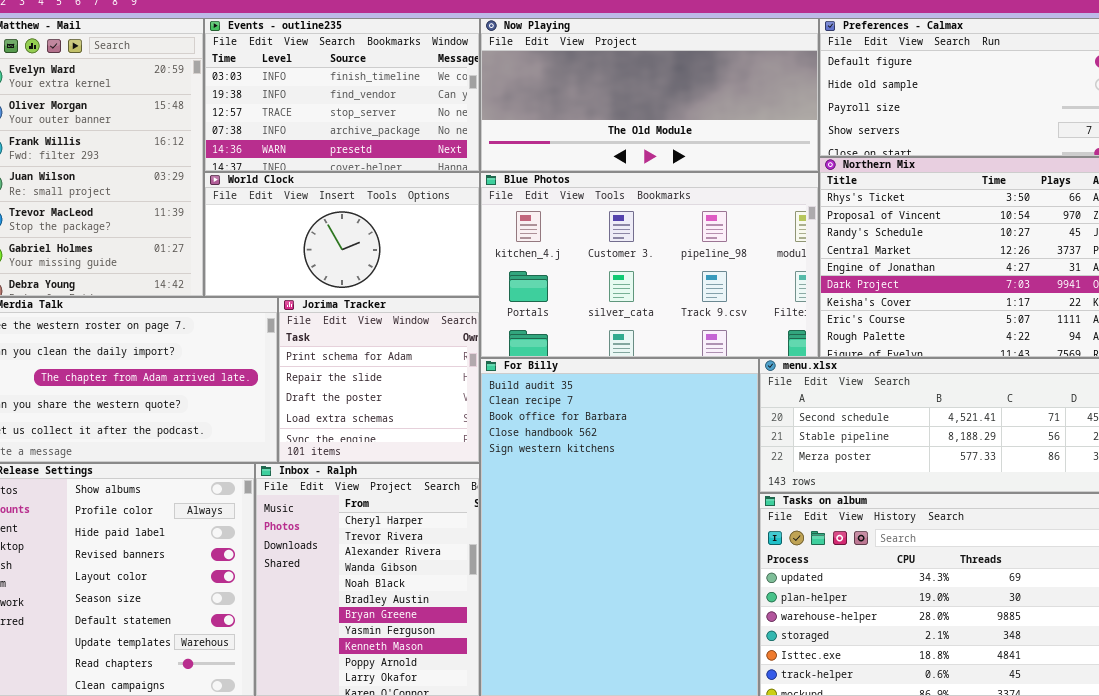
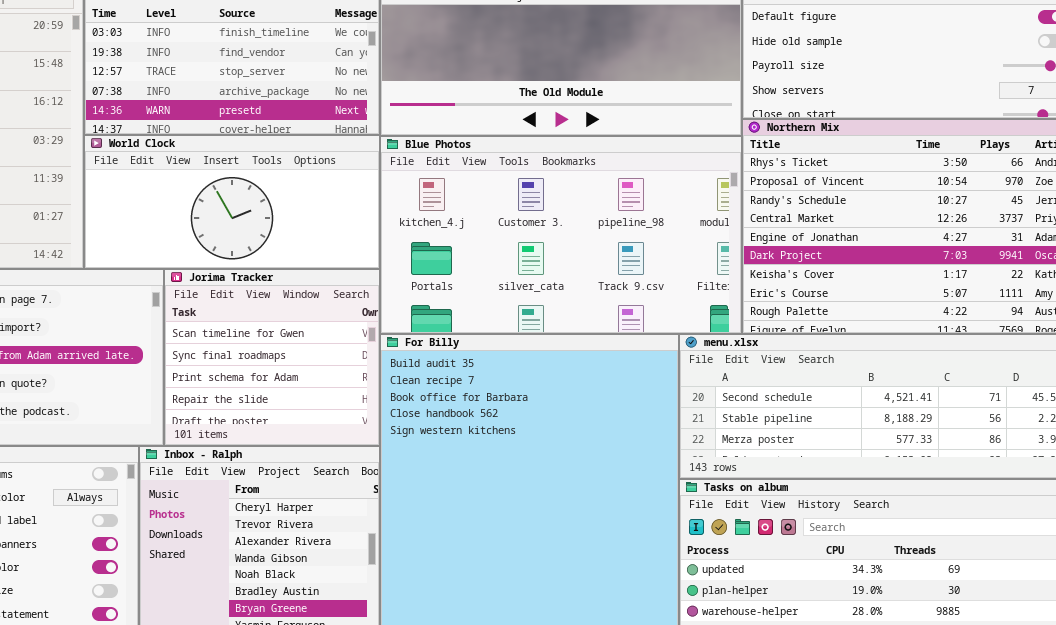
Jorima Tracker: [278,297,480,463] -> [164,269,380,446], scrolled up 2 rows

